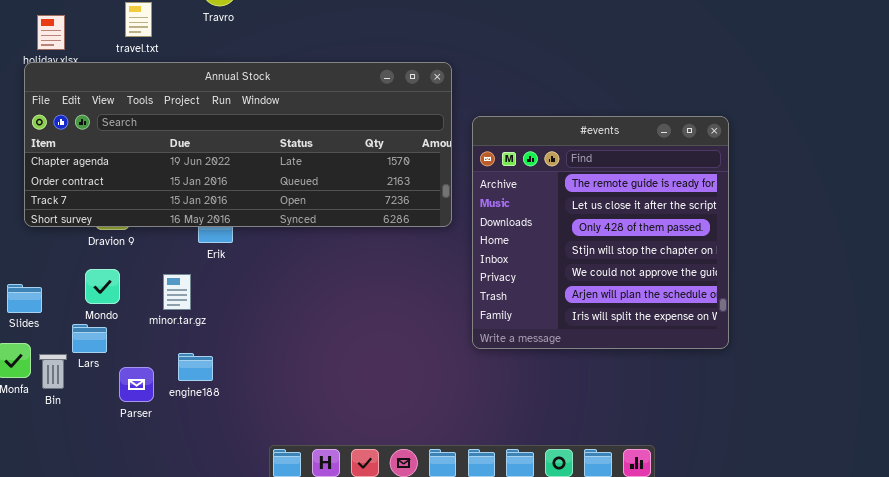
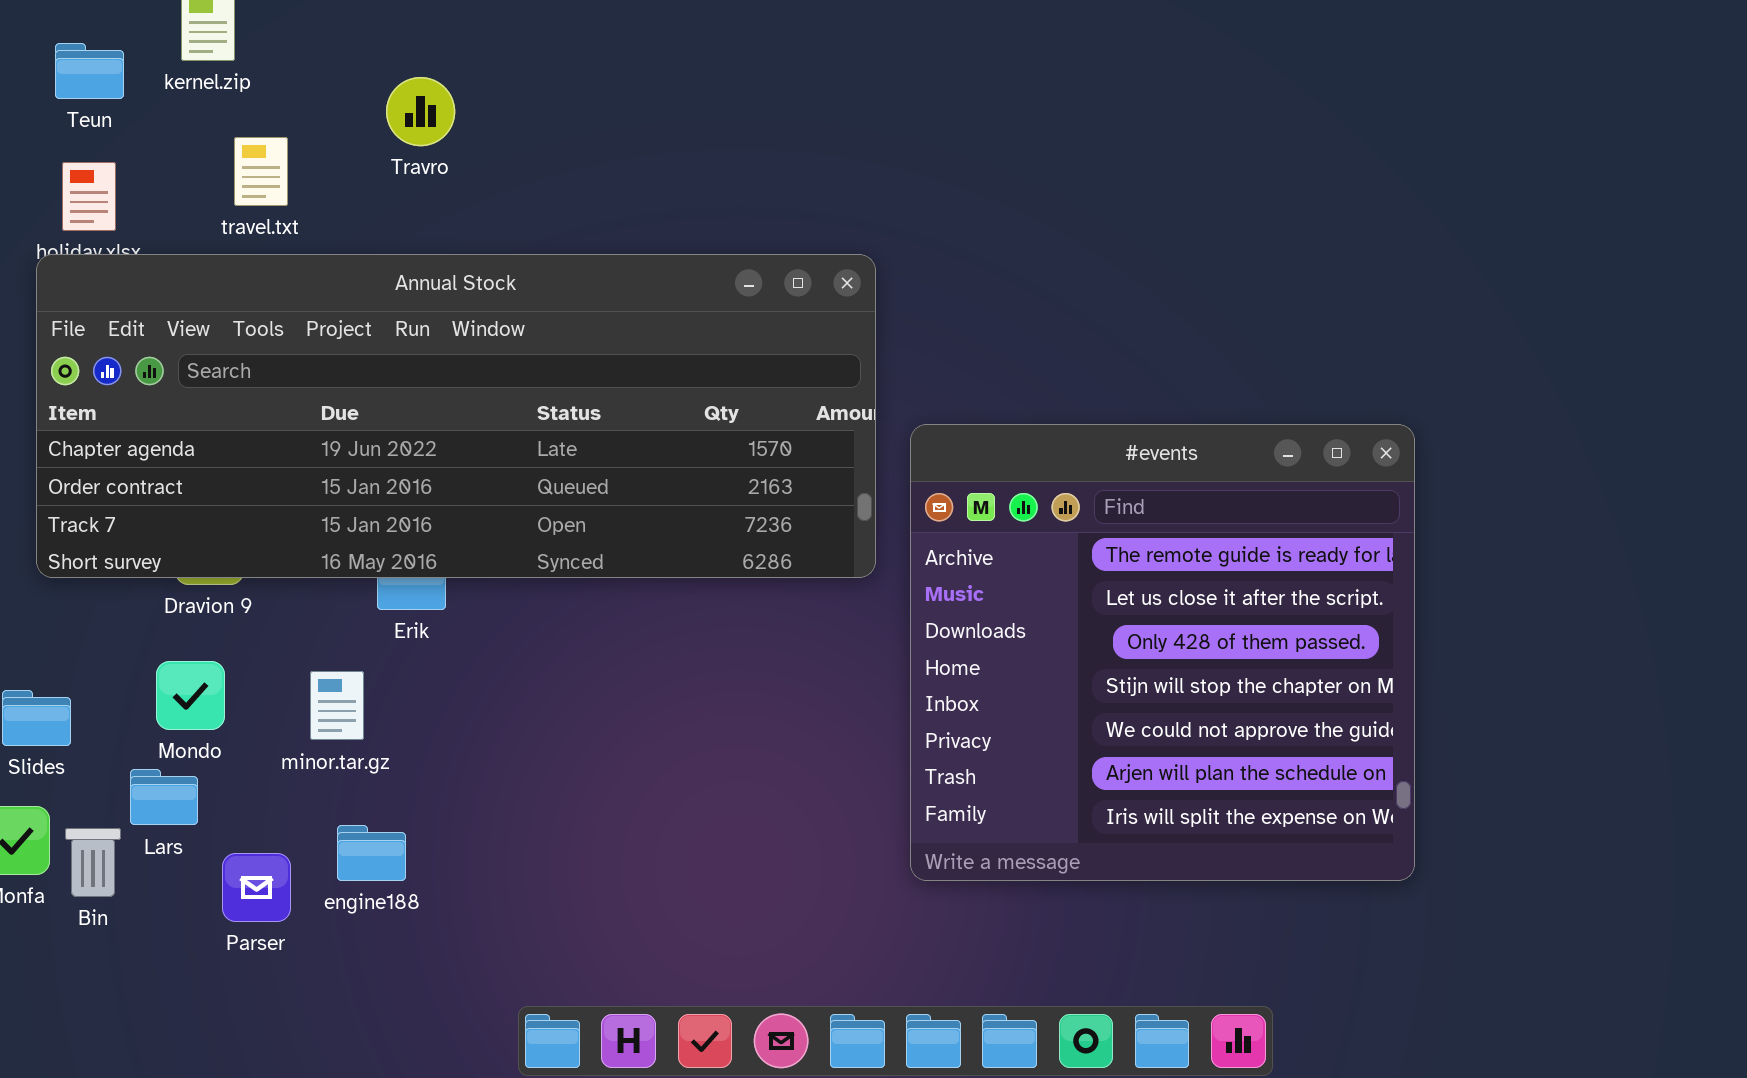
#events: [472,116,729,349] -> [910,424,1415,881], moved

